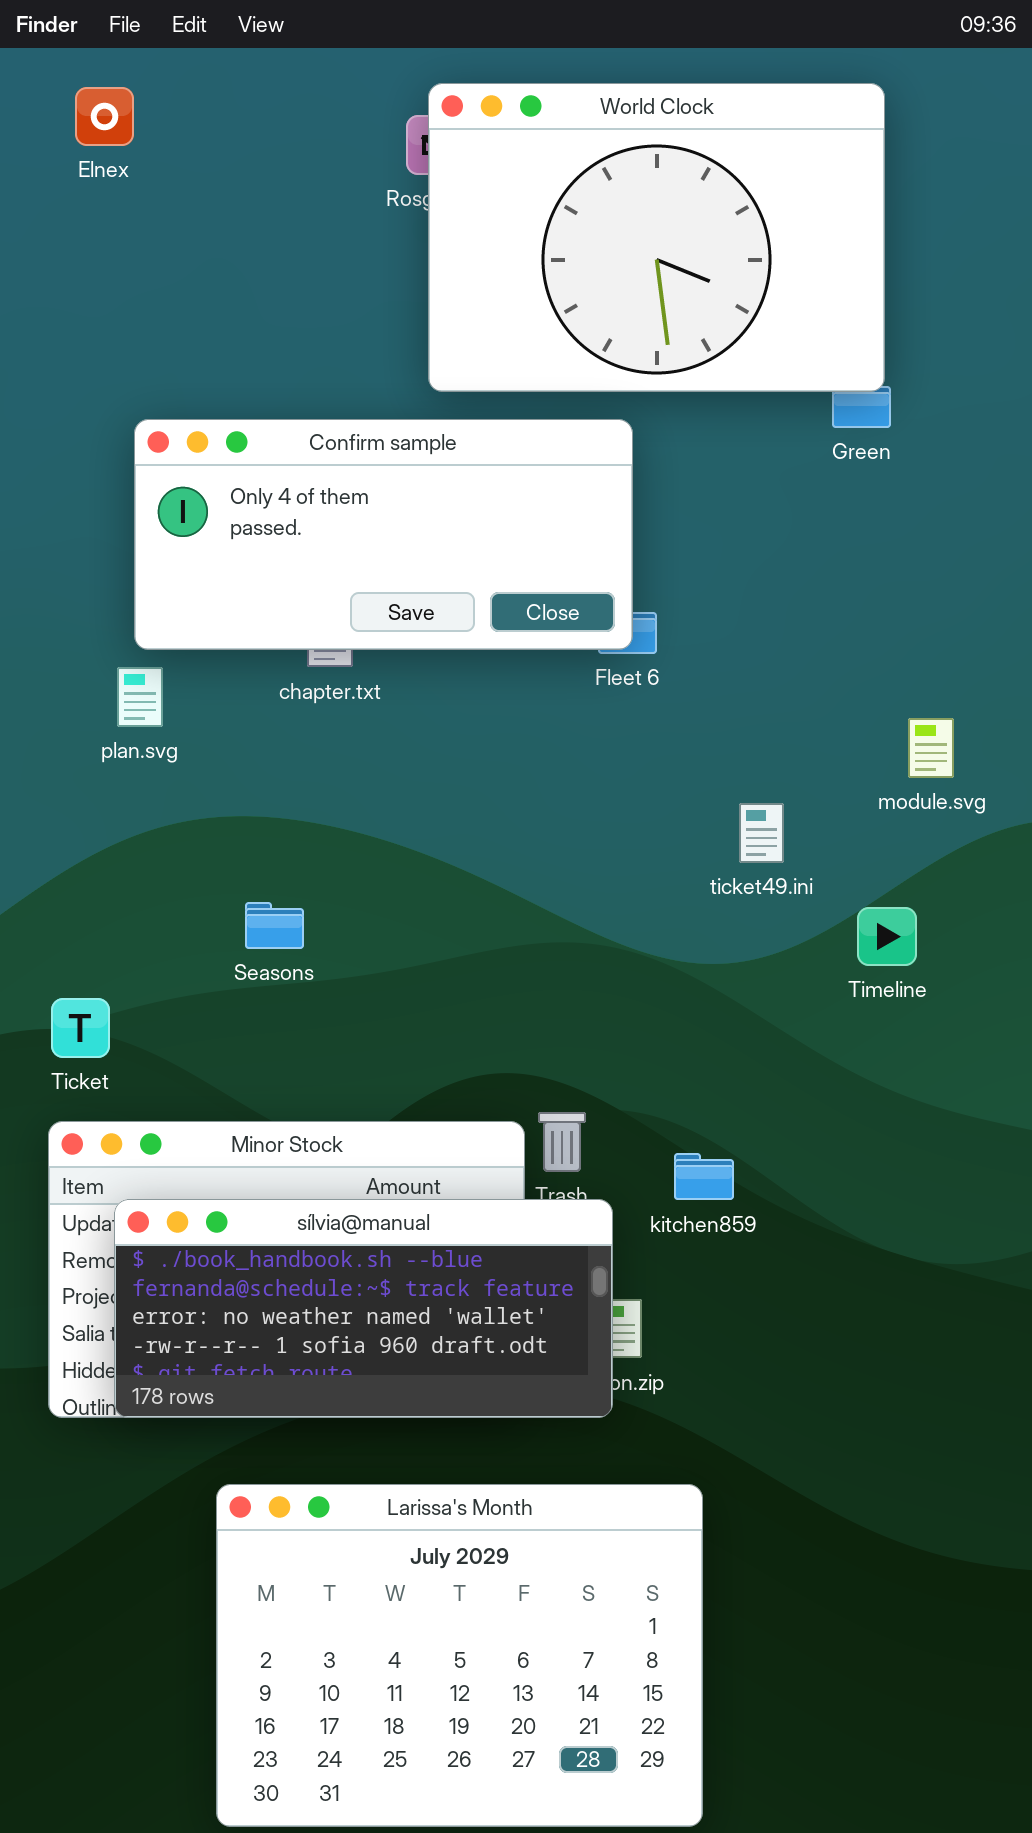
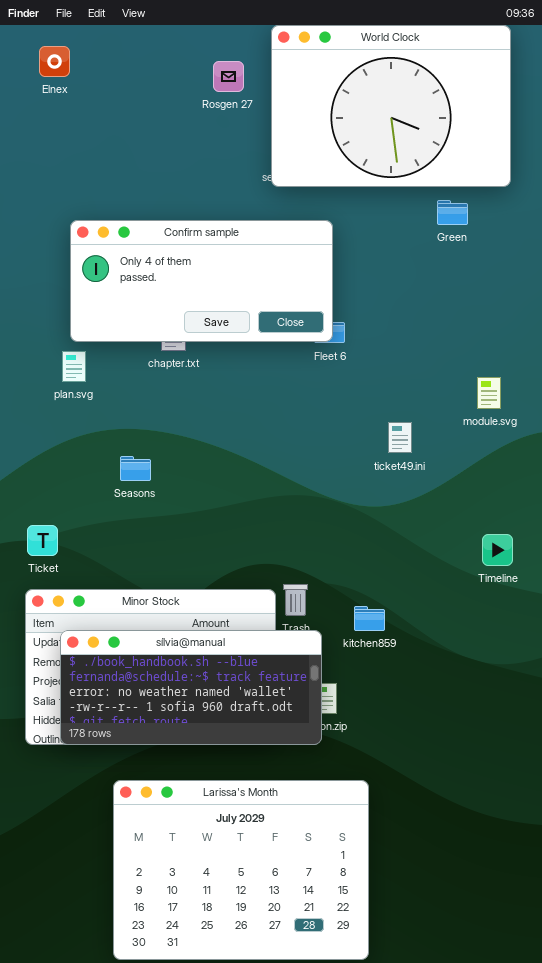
World Clock: [428,83,885,392] -> [271,25,511,187], moved
Seasons: [245,902,304,949] -> [120,456,151,481], moved
Timeline: [857,907,917,966] -> [482,534,513,566], moved

